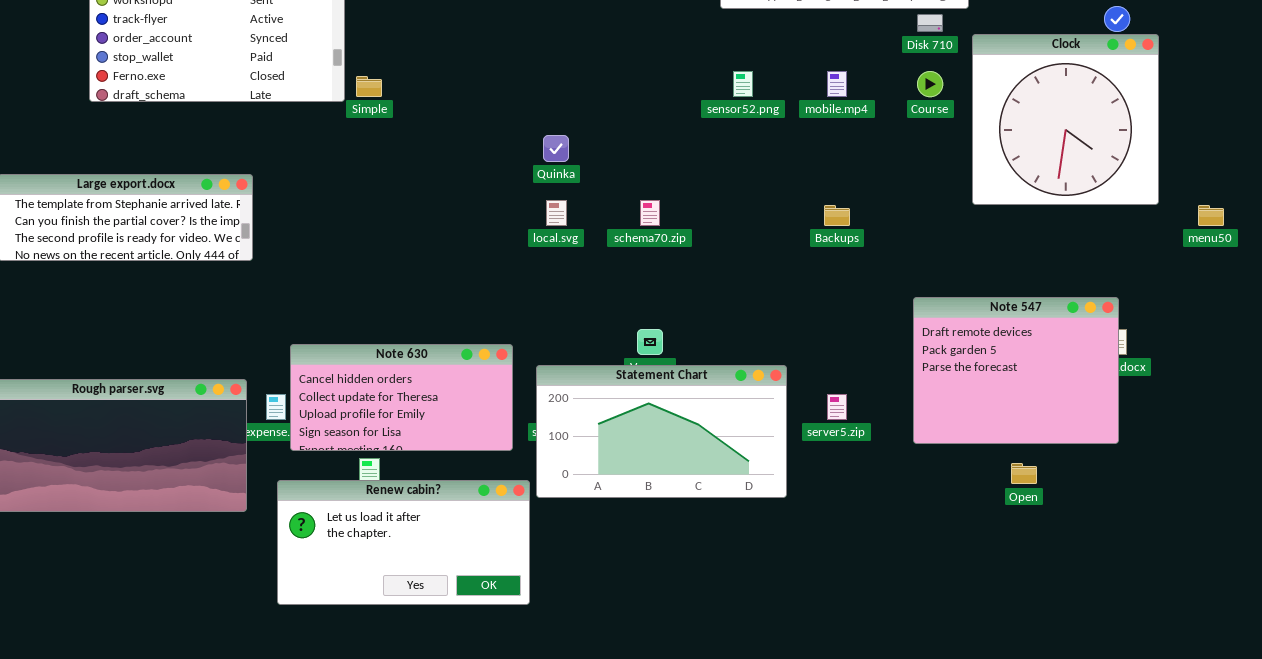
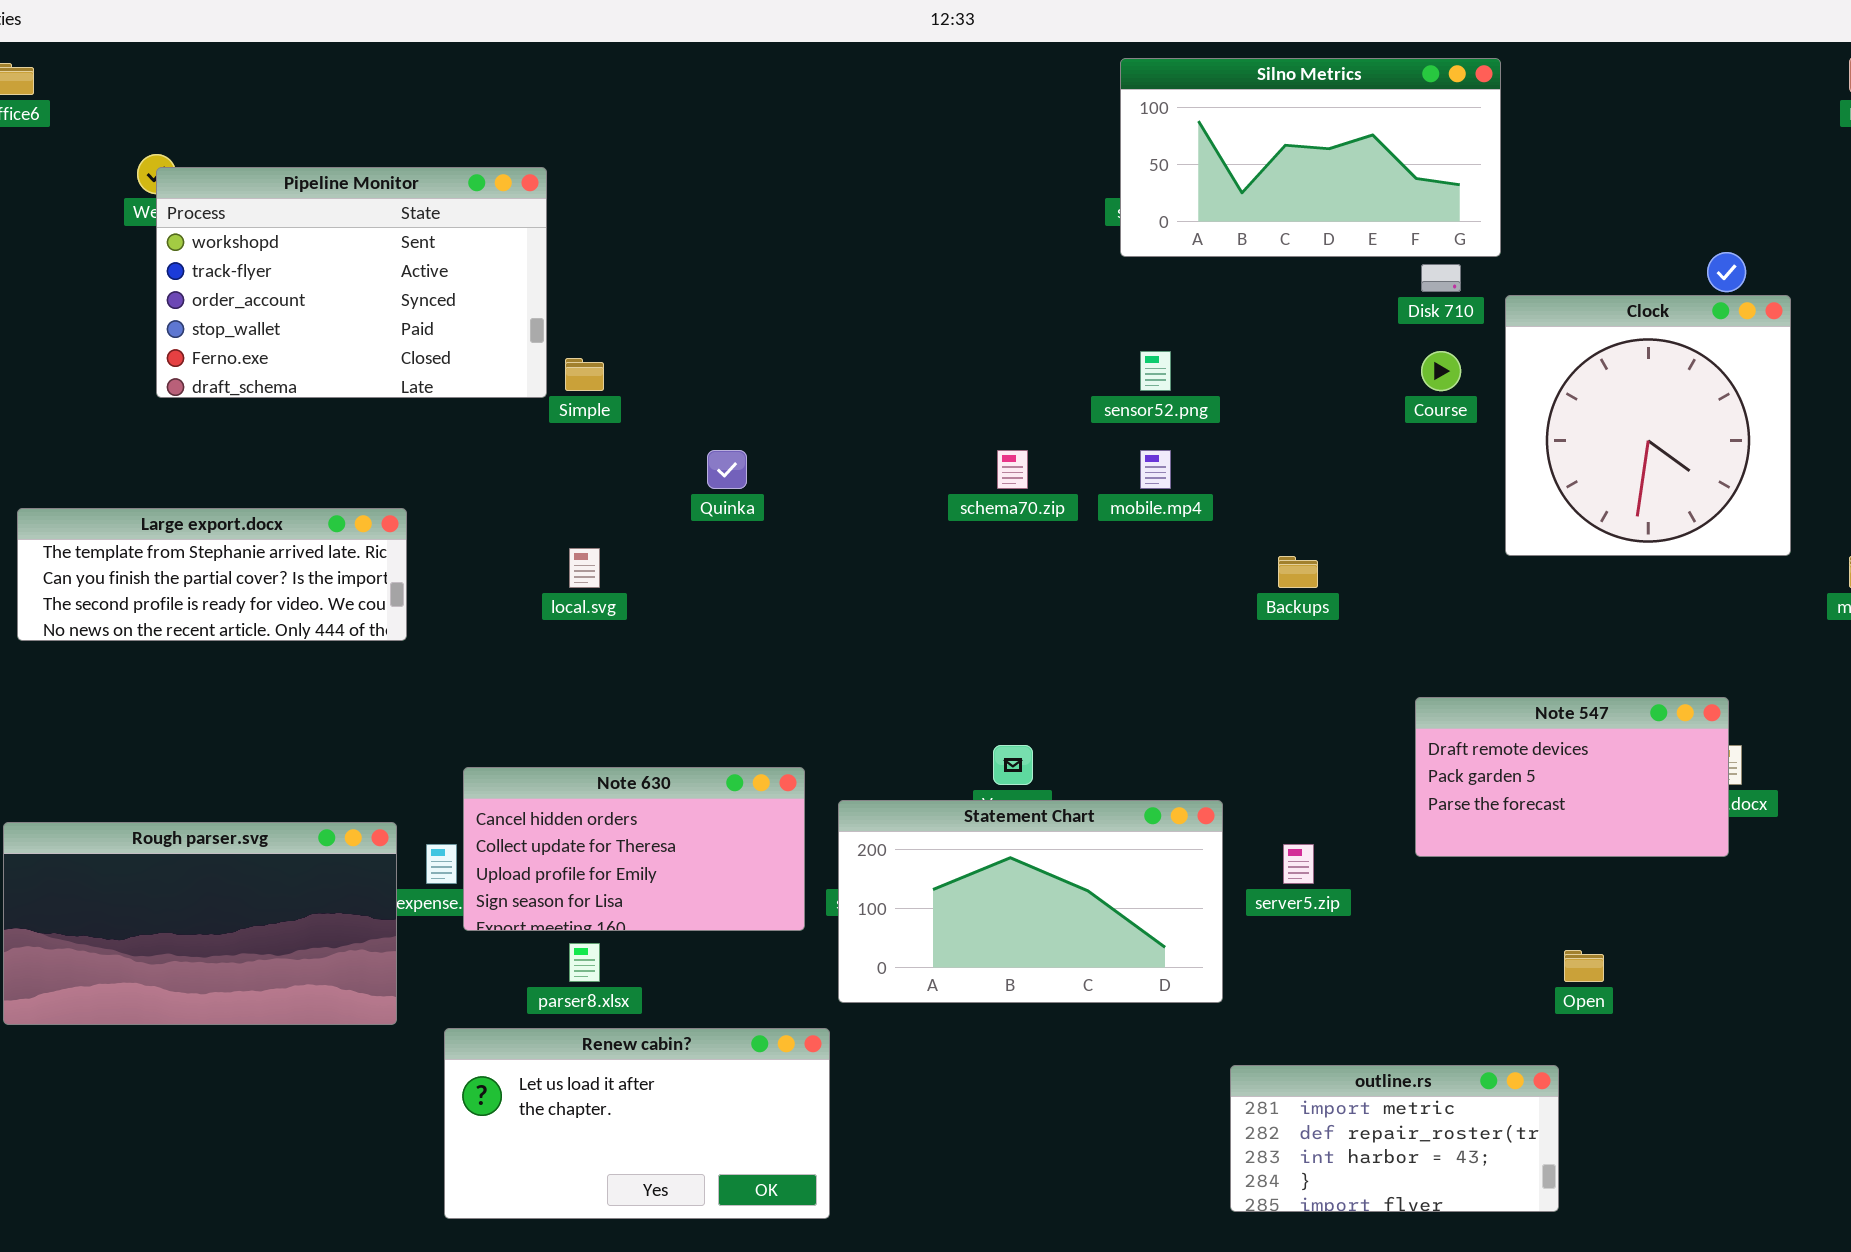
mobile.mp4: [827,71,847,97] -> [1140,450,1171,489], moved
Quinka: [543,135,569,162] -> [707,450,747,489], moved
local.svg: [546,200,567,226] -> [569,548,600,588], moved
schema70.zip: [640,200,660,226] -> [997,450,1028,489], moved
Note 547: [913,297,1119,444] -> [1415,697,1729,857], resized
Renew cabin?: [277,480,530,605] -> [444,1028,830,1219], moved
outline.rs: none -> [1230,1065,1559,1212], opened

